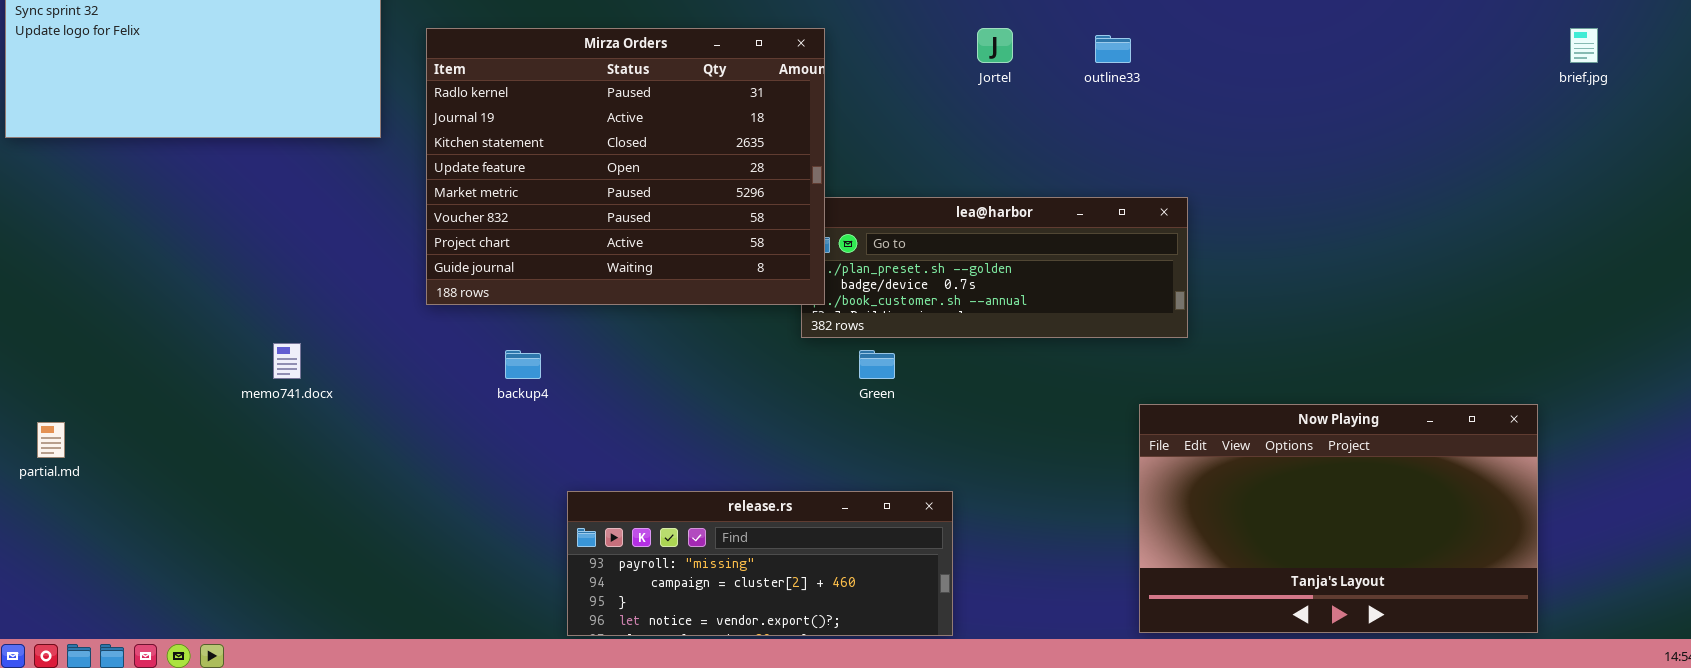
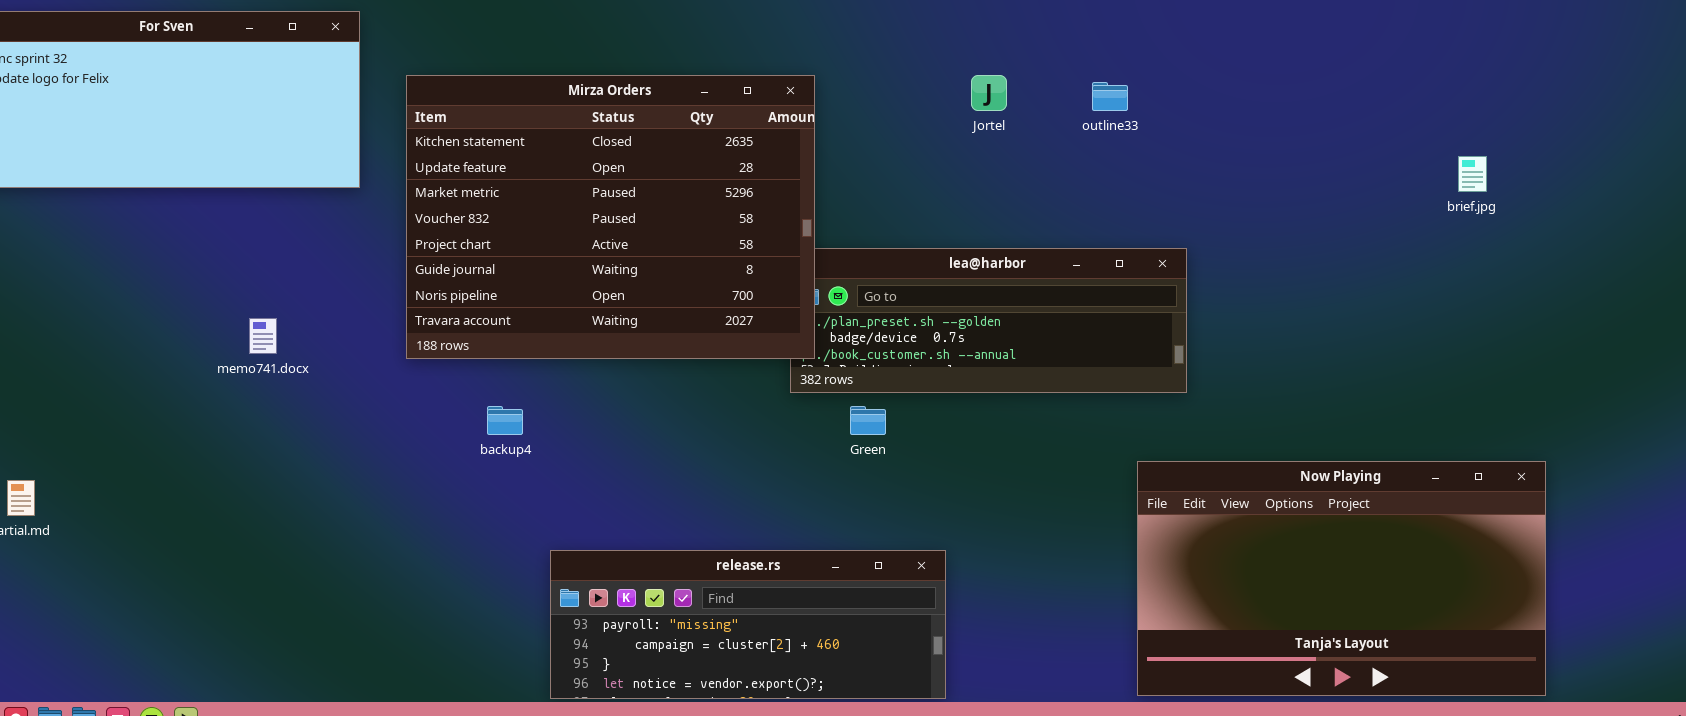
Mirza Orders: [426,28,825,305] -> [406,75,815,359], scrolled down 2 rows
brief.jpg: [1570,28,1598,63] -> [1458,156,1487,192], moved
memo741.docx: [273,343,301,379] -> [249,318,277,354], moved

